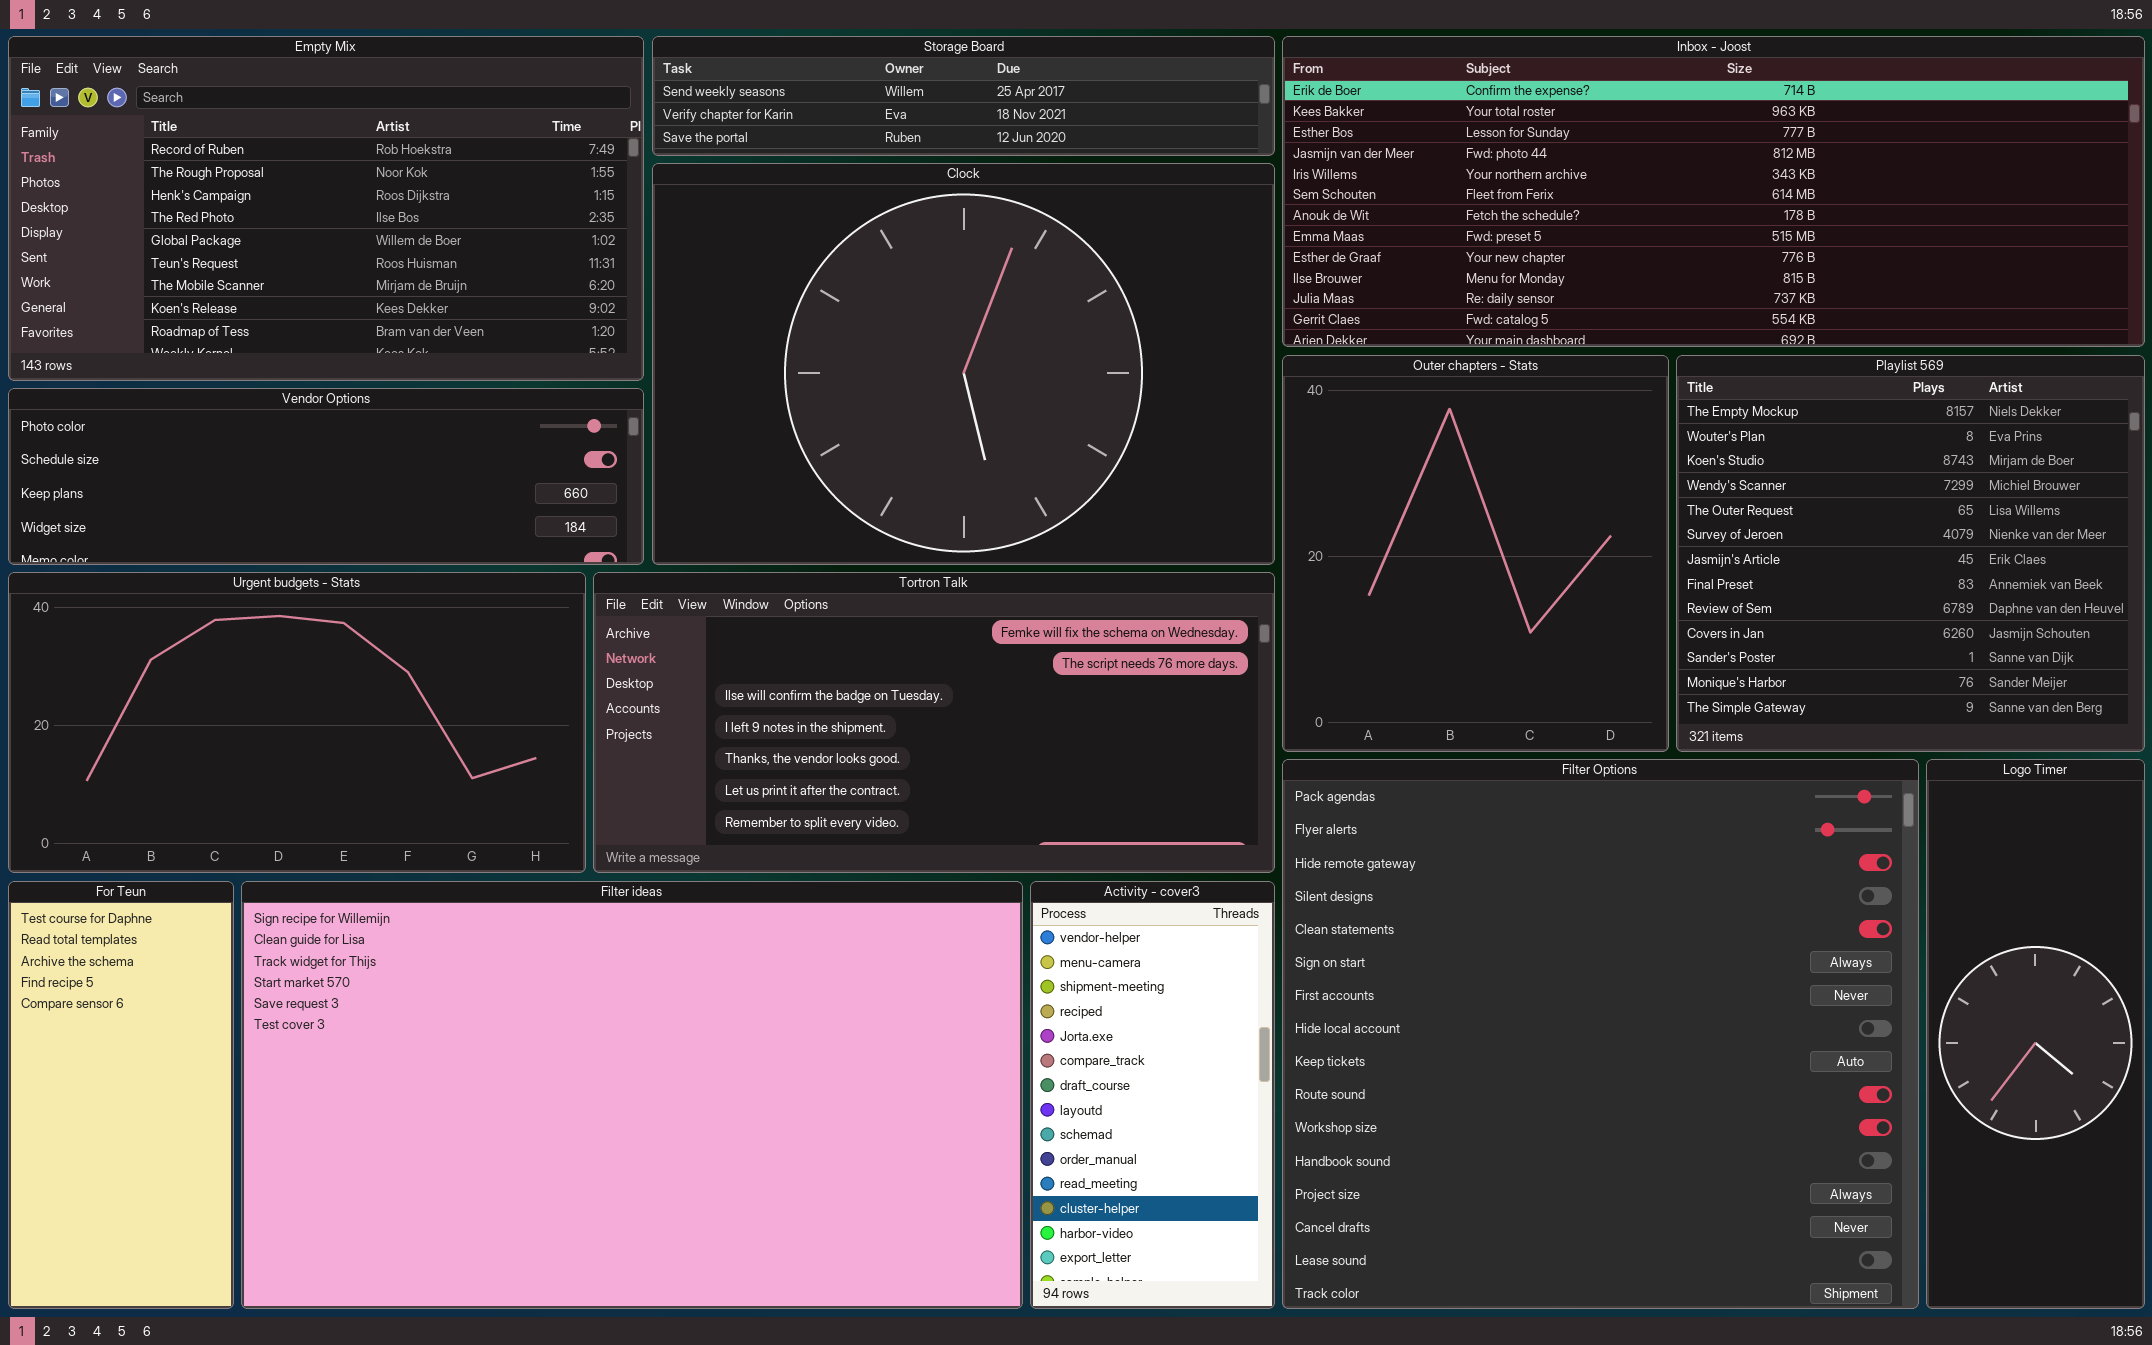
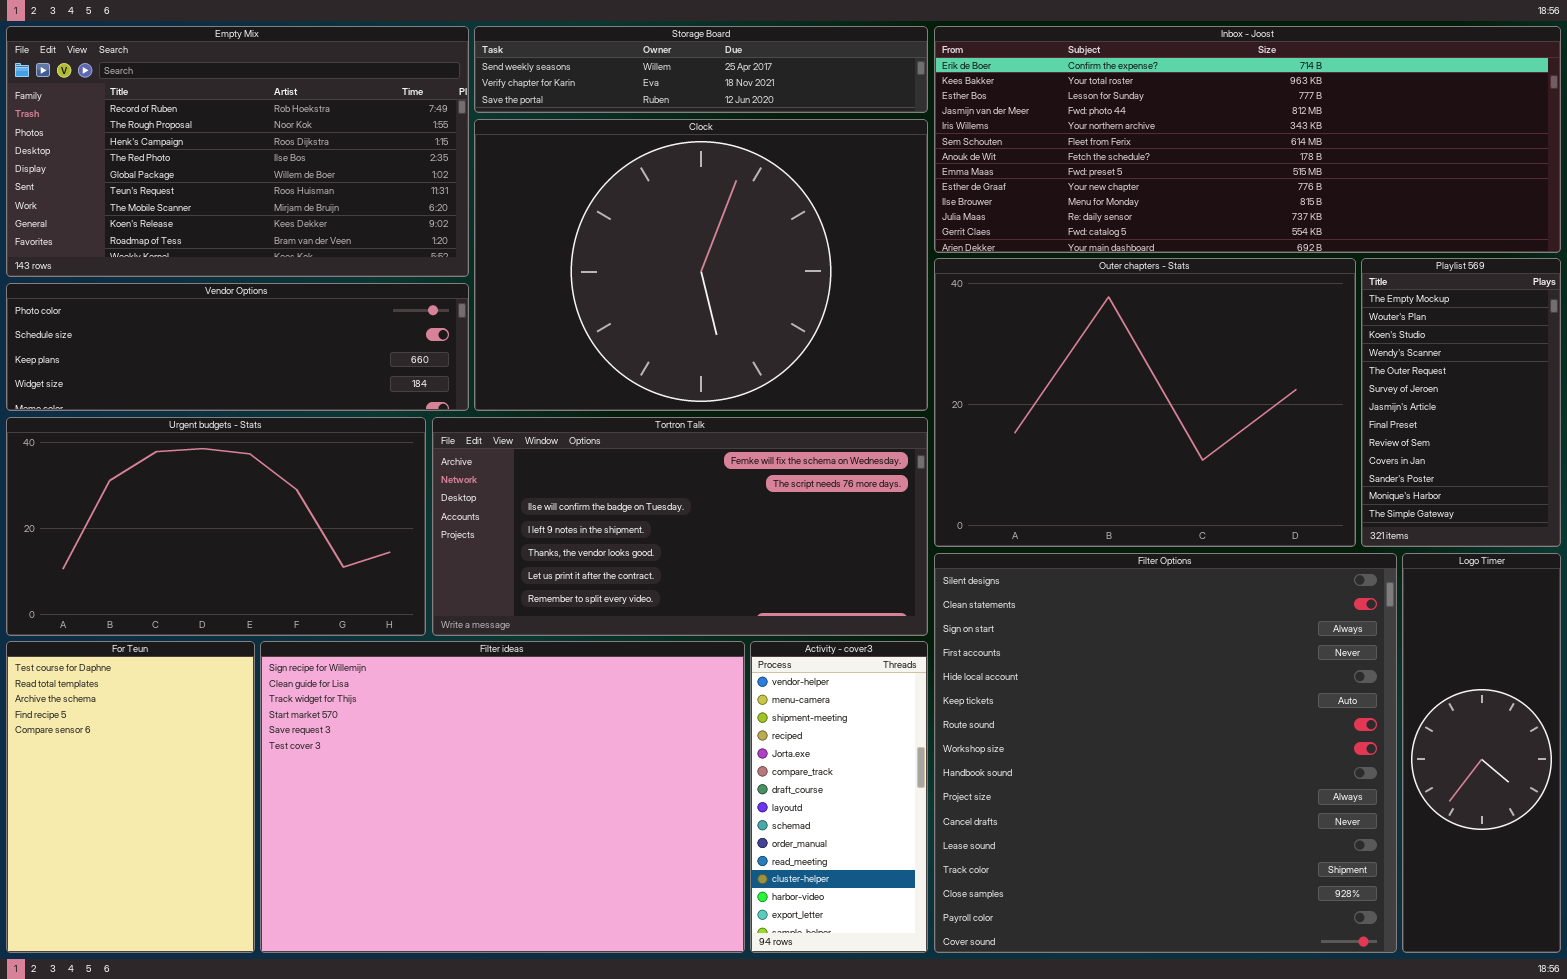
Outer chapters - Stats: [1282,355,1669,752] -> [934,258,1356,547], resized
Playlist 569: [1676,355,2145,752] -> [1361,258,1561,547], resized
Filter Options: [1282,759,1919,1309] -> [934,553,1397,953], scrolled down 3 rows
For Teun: [8,881,234,1309] -> [6,641,255,953], resized
Filter ideas: [241,881,1023,1309] -> [260,641,745,953], resized

